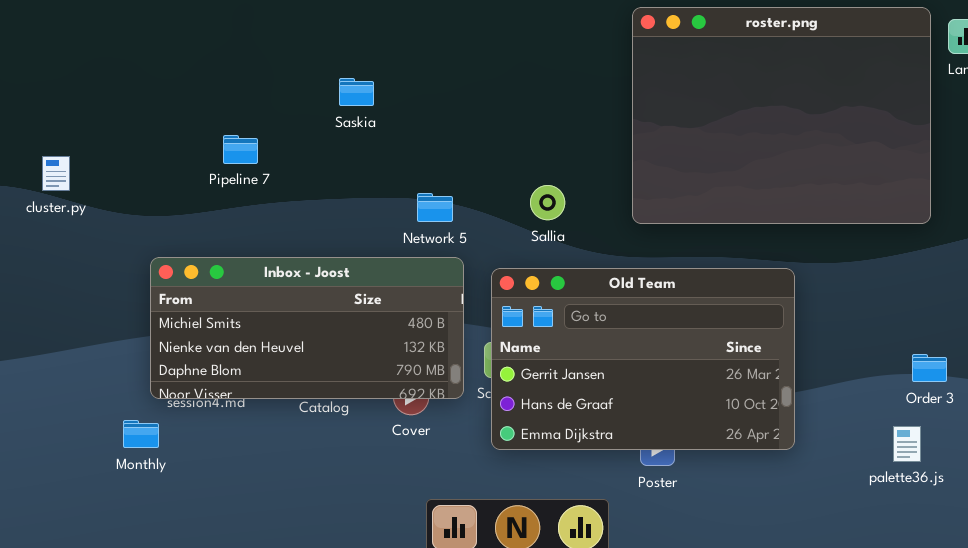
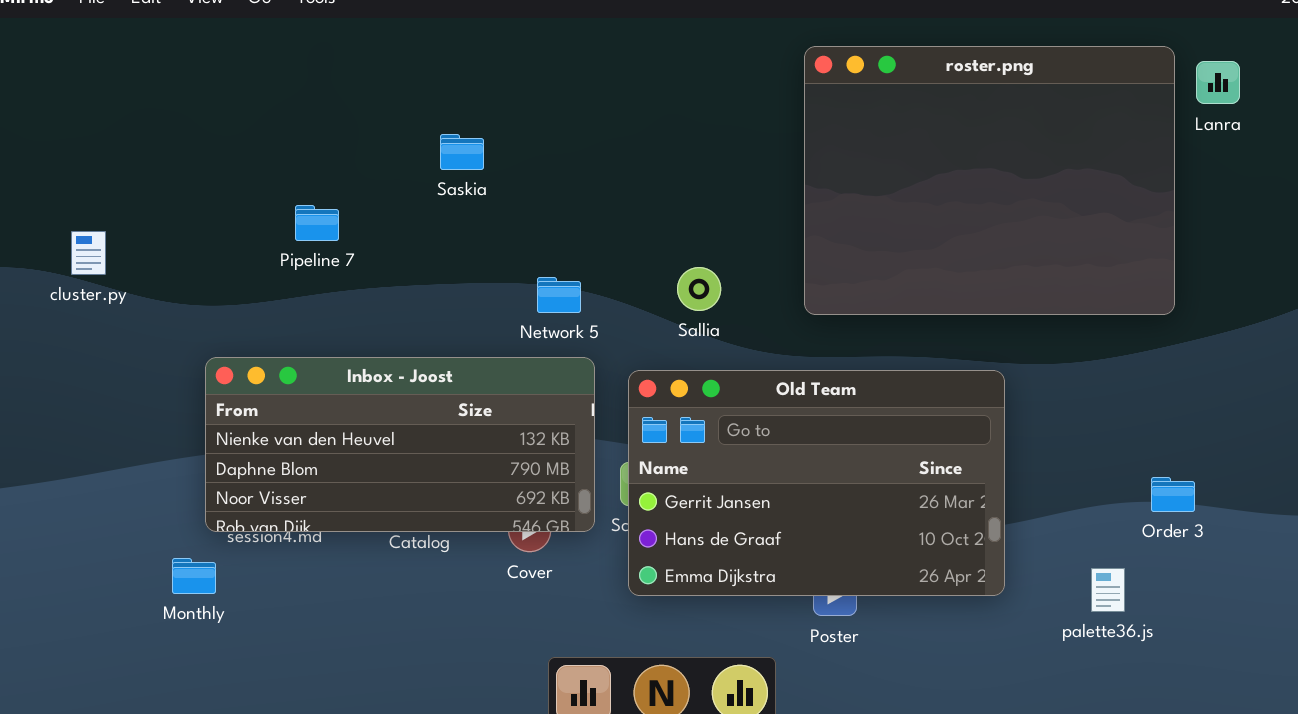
Inbox - Joost: [150,257,464,399] -> [205,357,595,532], scrolled down 1 row
palette36.js: [893,426,921,462] -> [1091,568,1125,612], moved

